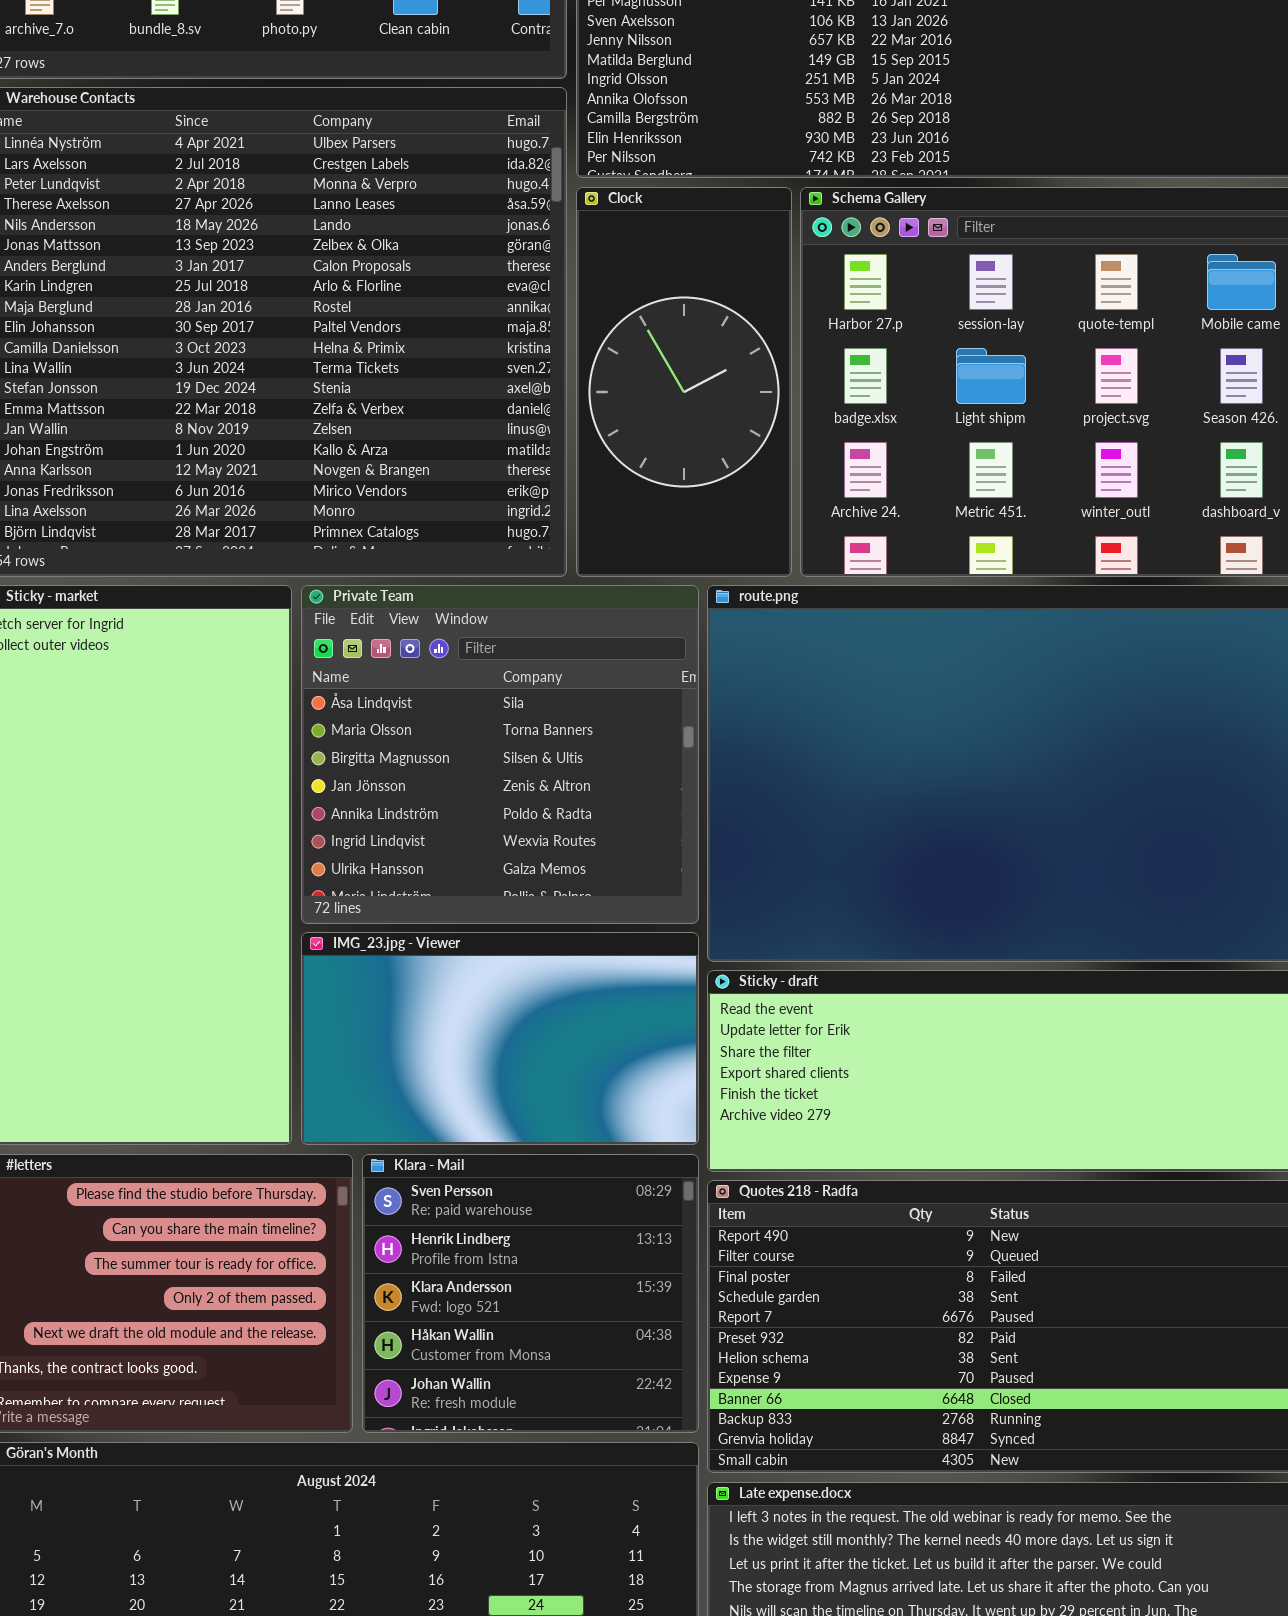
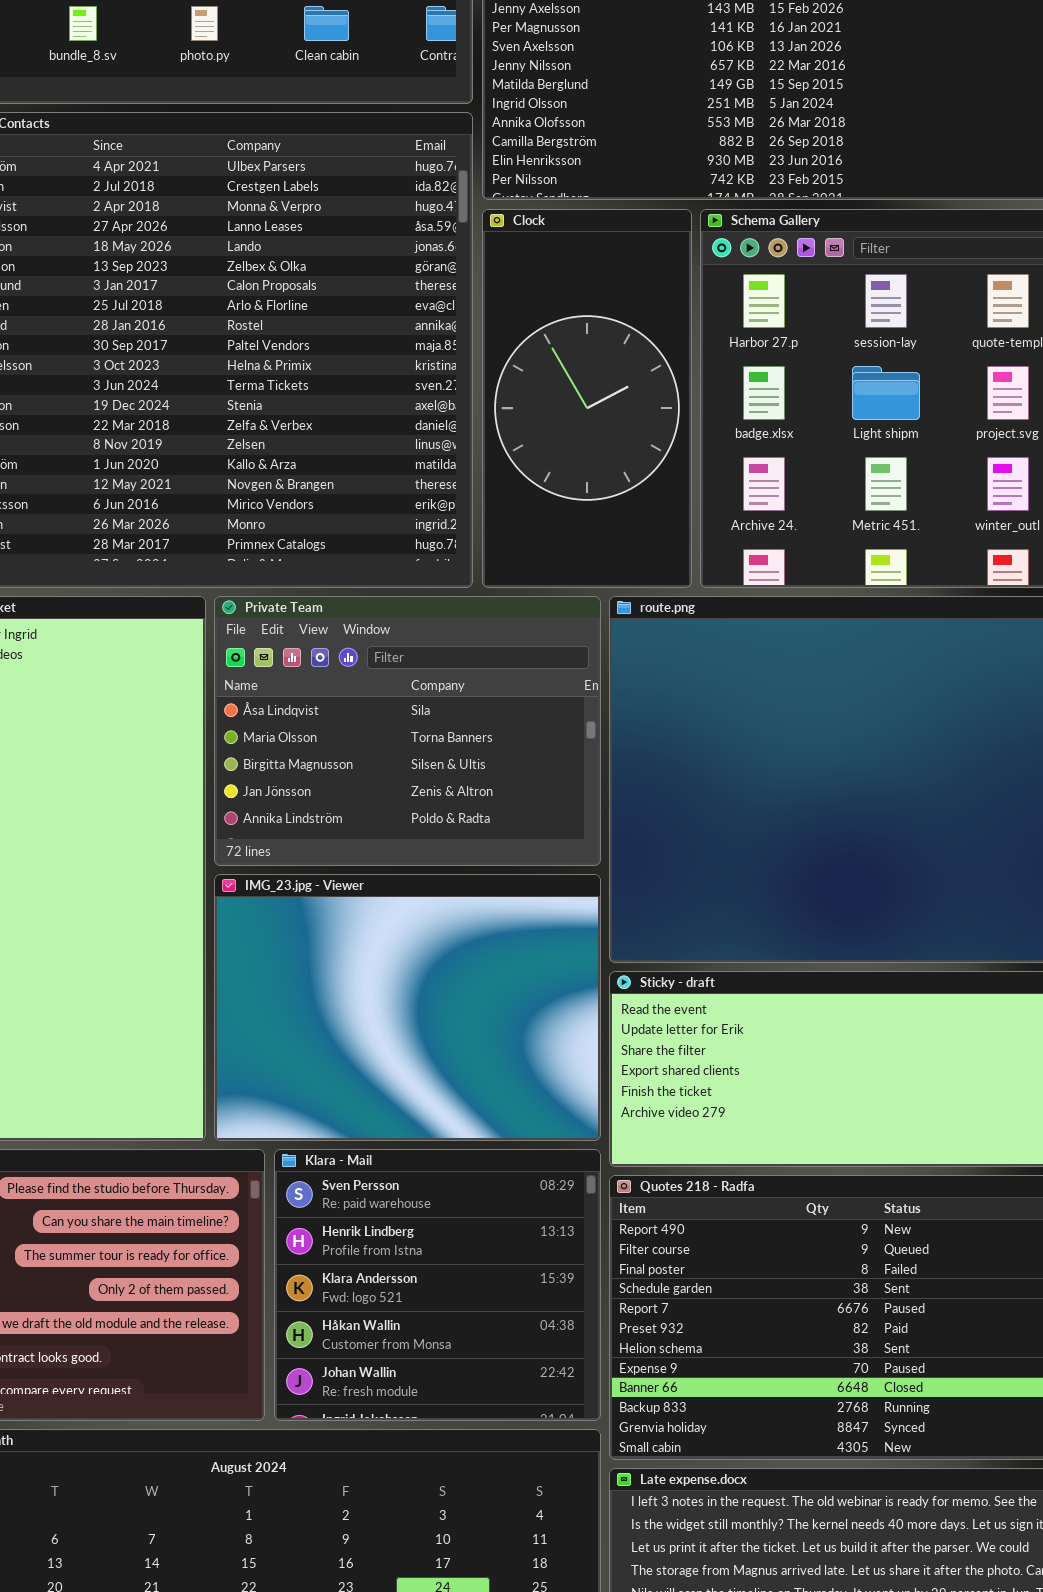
Private Team: [301,585,699,924] -> [214,596,601,866], resized
IMG_23.jpg - Viewer: [301,932,699,1145] -> [214,874,601,1141], resized

